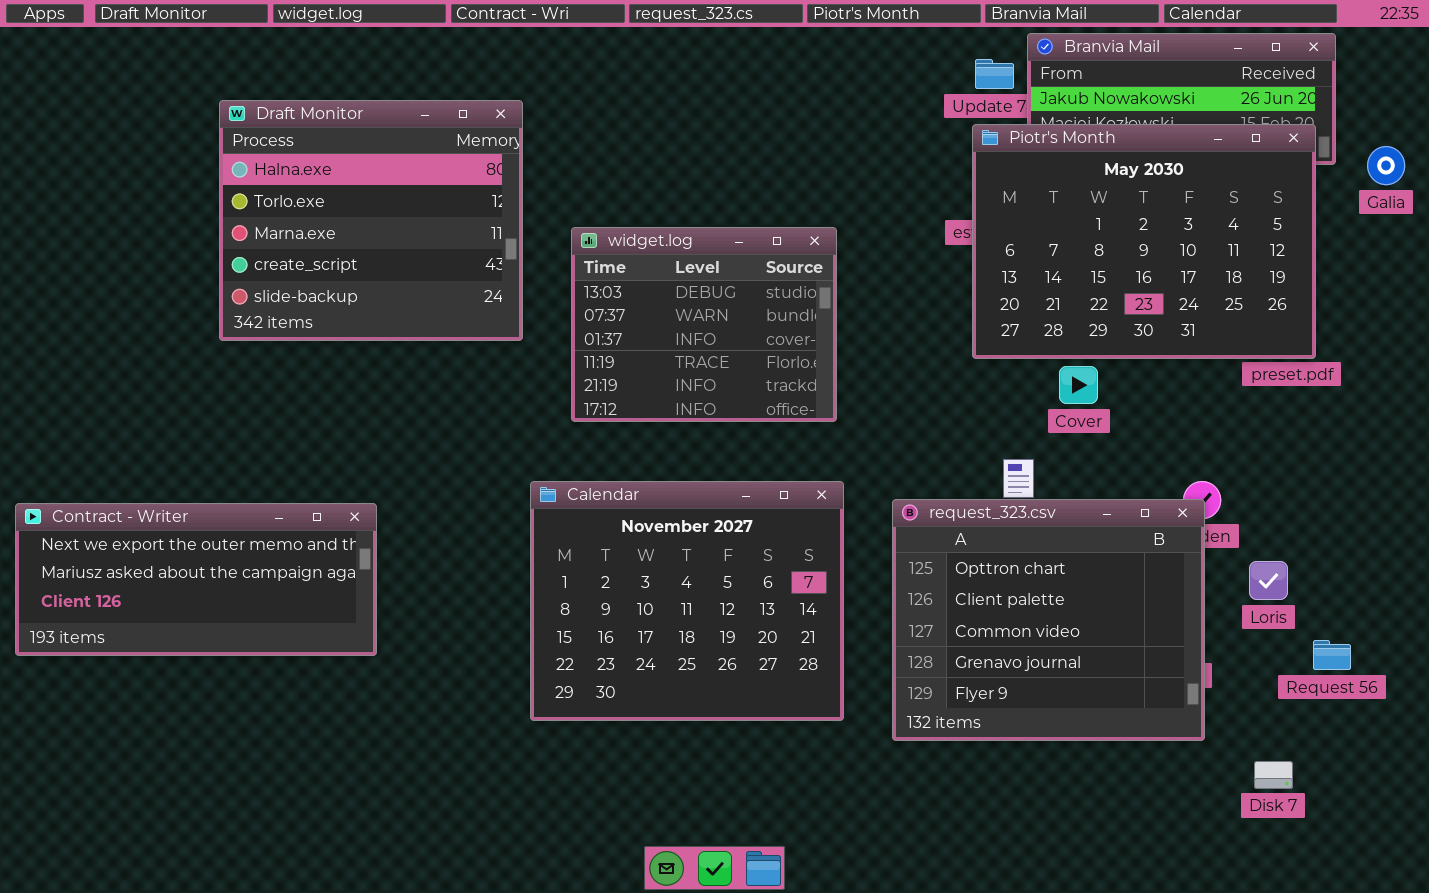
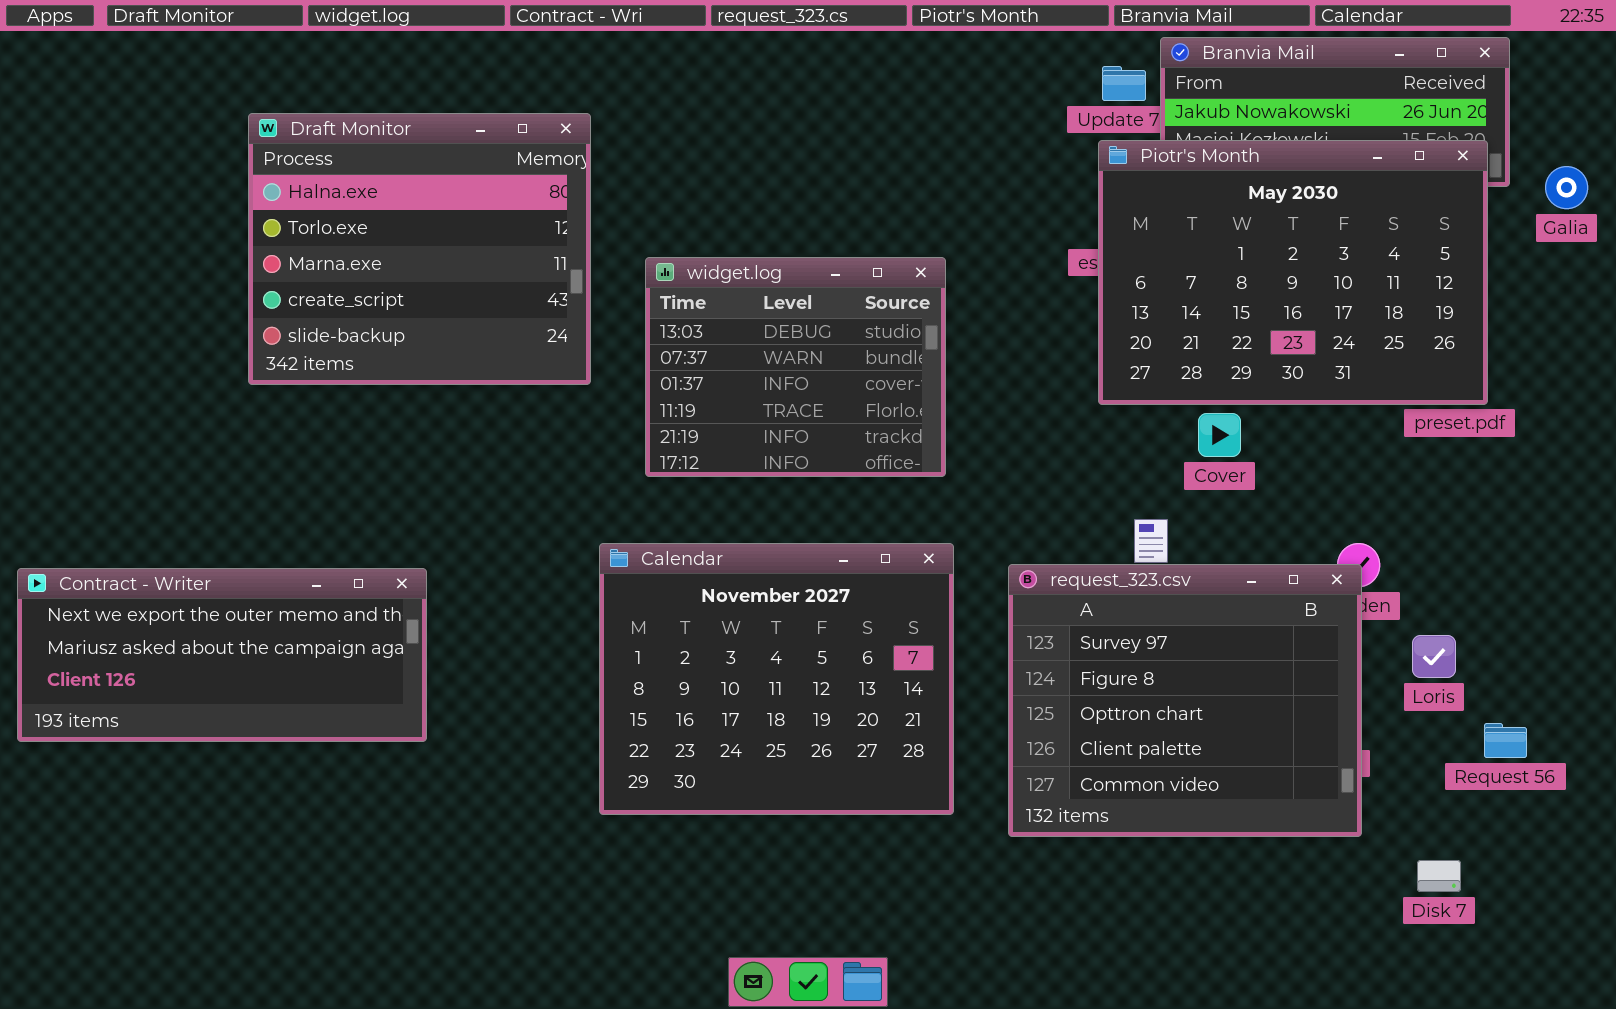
request_323.csv: [892,499,1205,741] -> [1008,564,1362,837], scrolled up 2 rows

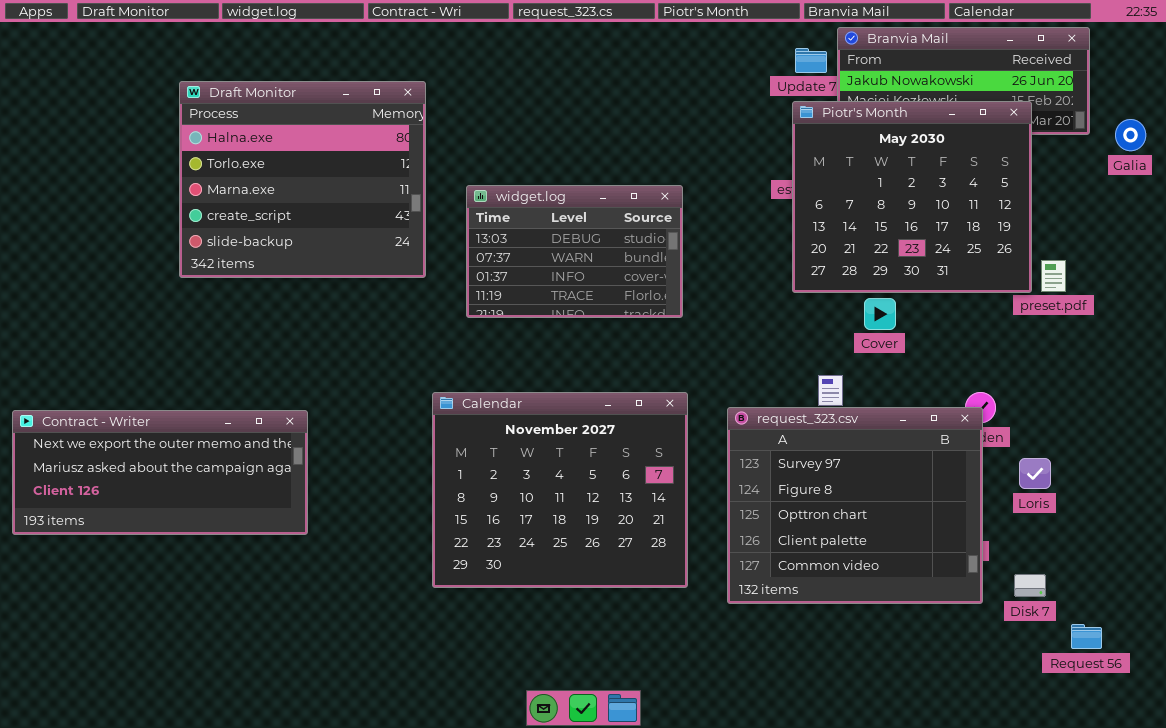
Piotr's Month: [1098,140,1488,405] -> [792,101,1032,293], resized
widget.log: [645,257,946,477] -> [466,185,683,318], resized
Request 56: [1484,723,1527,758] -> [1071,624,1102,649], moved
Disk 7: [1417,860,1461,892] -> [1014,574,1046,597], moved

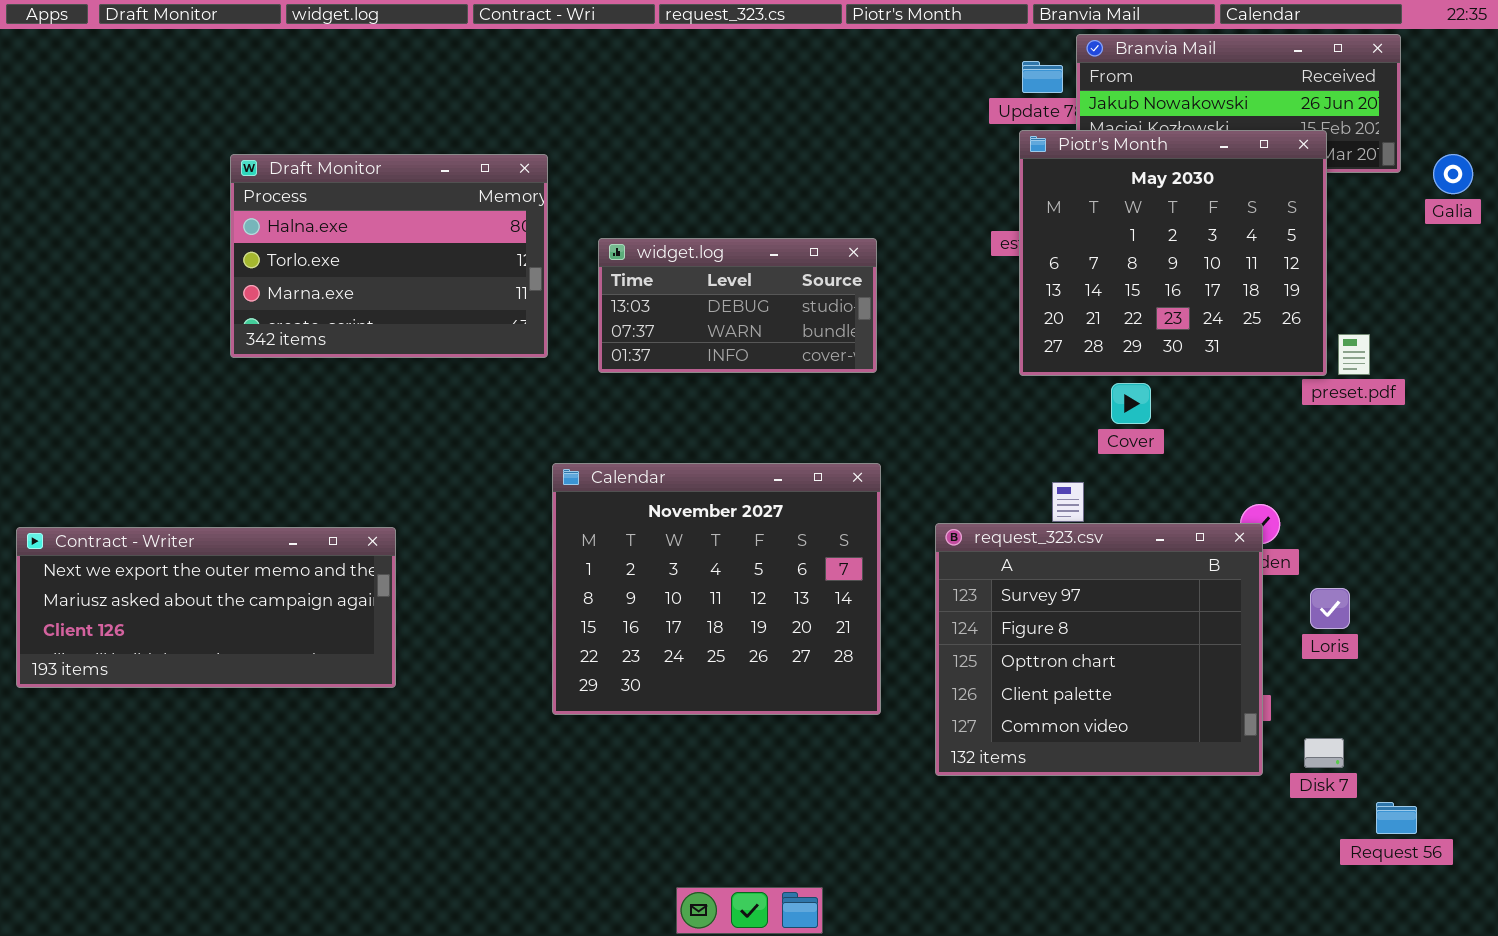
Draft Monitor: [179,81,426,278] -> [230,154,548,358], resized
widget.log: [466,185,683,318] -> [598,238,877,373], resized
Calendar: [432,392,688,588] -> [552,463,881,715], moved

